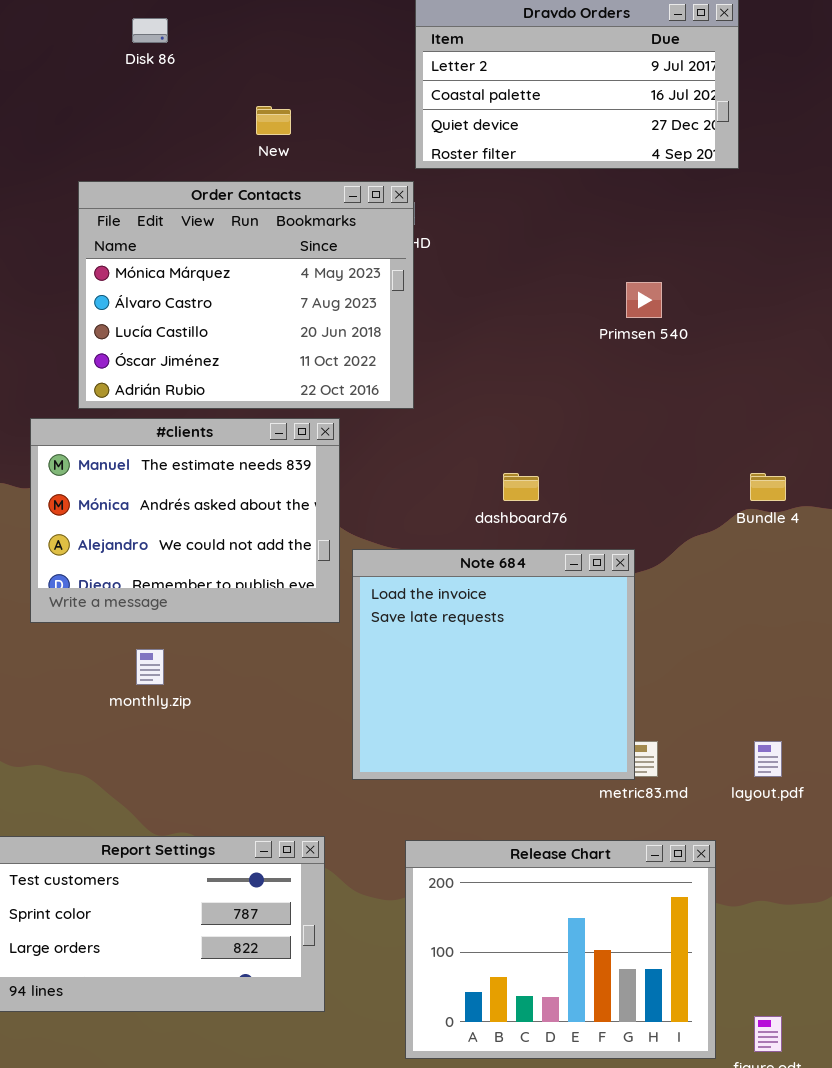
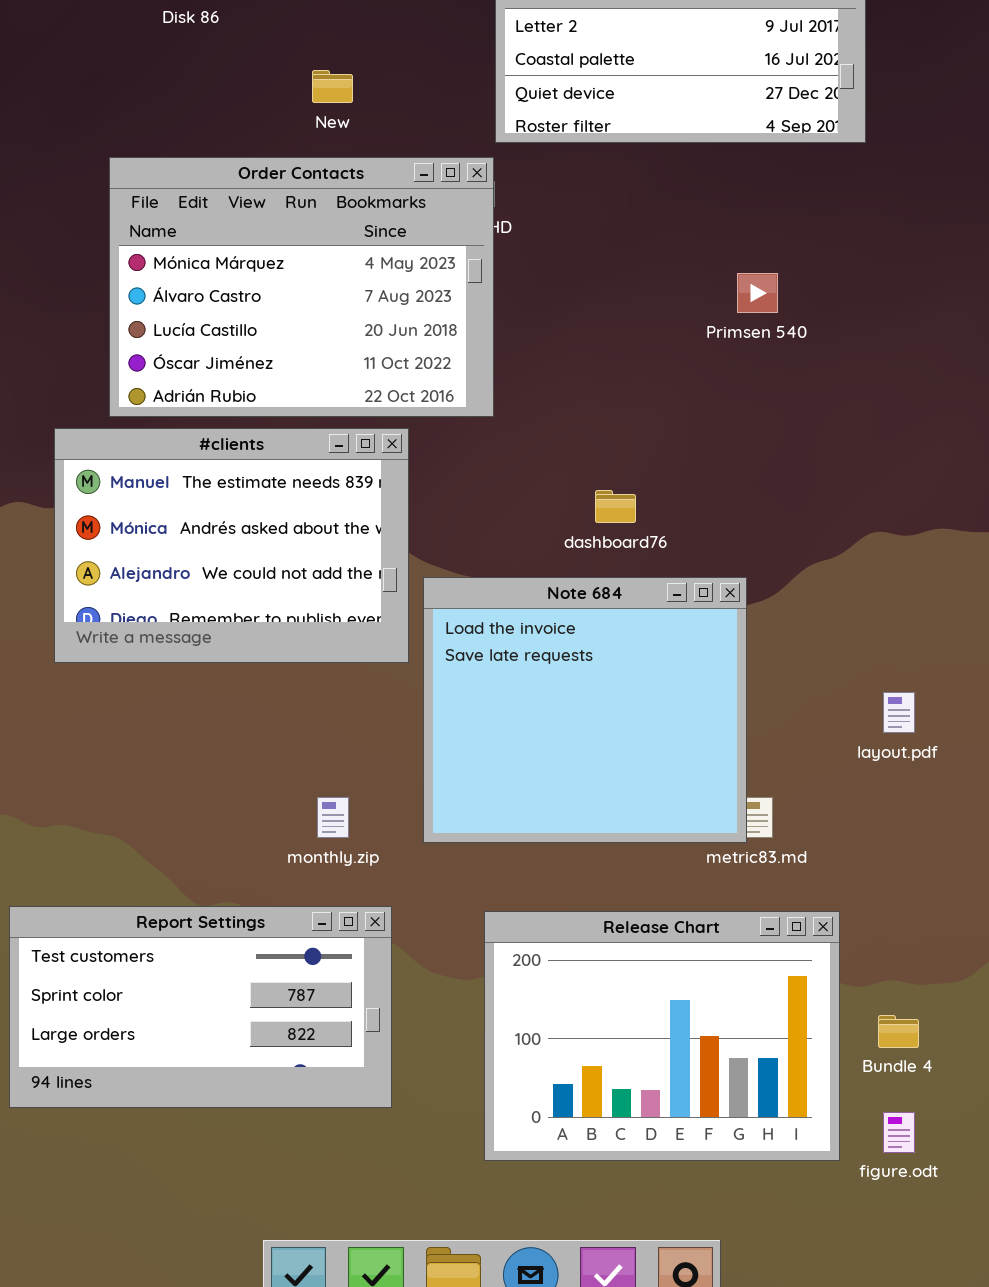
Bundle 4: [750,473,786,501] -> [878,1015,919,1048], moved
monthly.zip: [136,649,164,685] -> [317,797,349,838], moved
layout.pdf: [754,741,782,777] -> [883,692,915,733], moved

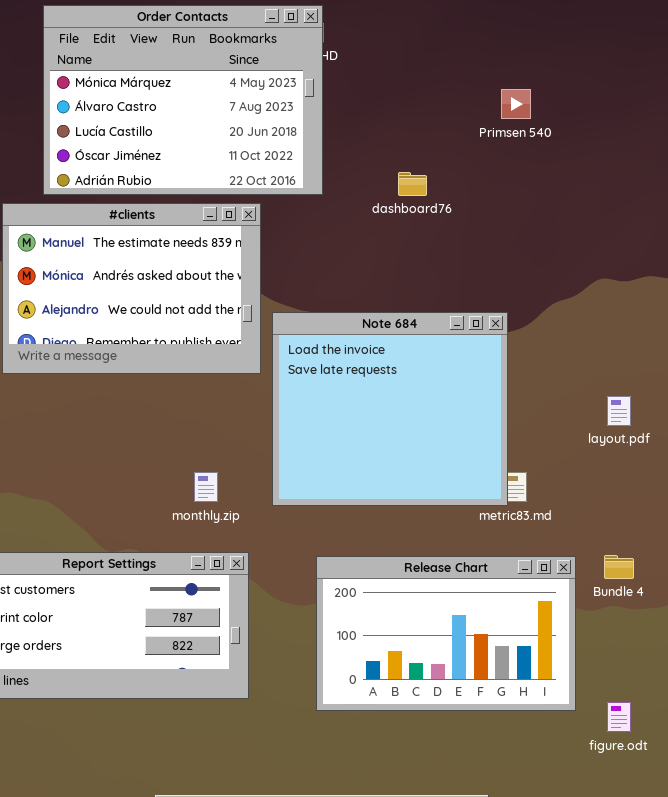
dashboard76: [595,490,636,523] -> [398,172,427,196], moved
Release Chart: [484,911,840,1161] -> [316,556,576,711], resized
Bundle 4: [878,1015,919,1048] -> [604,555,634,579], moved

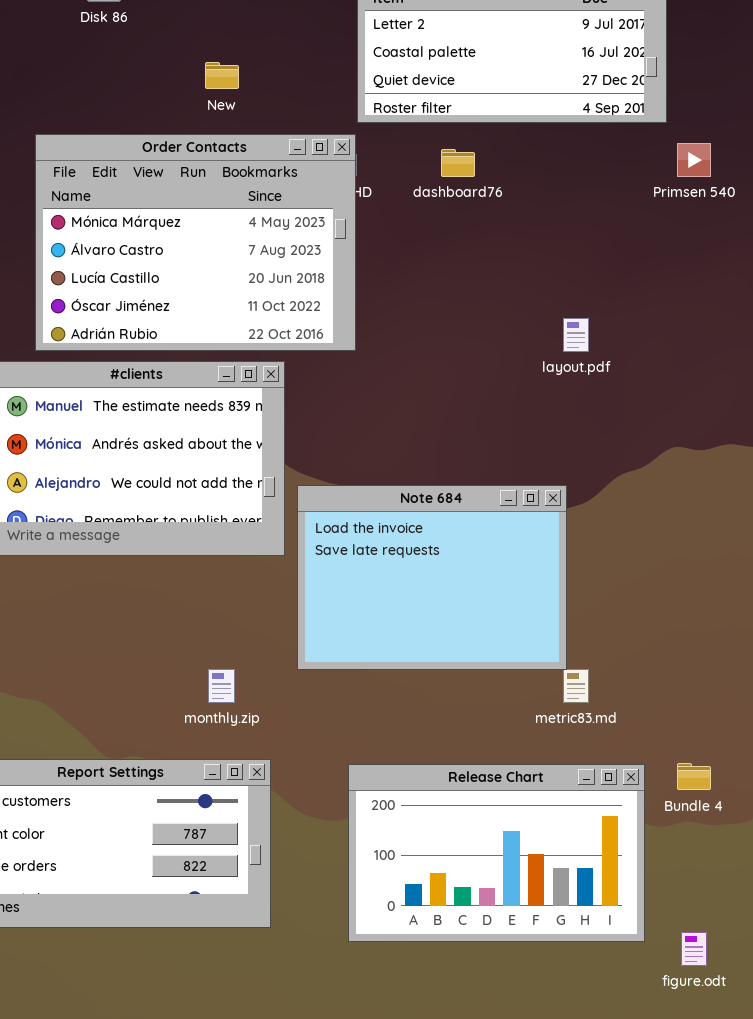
Primsen 540: [501,89,531,119] -> [677,143,711,177], moved
dashboard76: [398,172,427,196] -> [441,149,475,177], moved
Note 684: [272,312,508,506] -> [297,485,567,670], resized
layout.pdf: [607,396,631,426] -> [563,318,589,352], moved

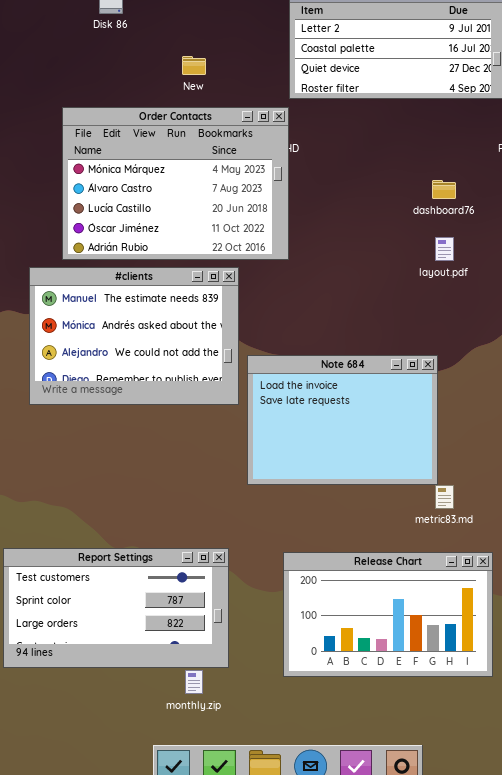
dashboard76: [441,149,475,177] -> [432,180,456,199], moved
monthly.zip: [208,669,235,703] -> [185,670,203,694], moved

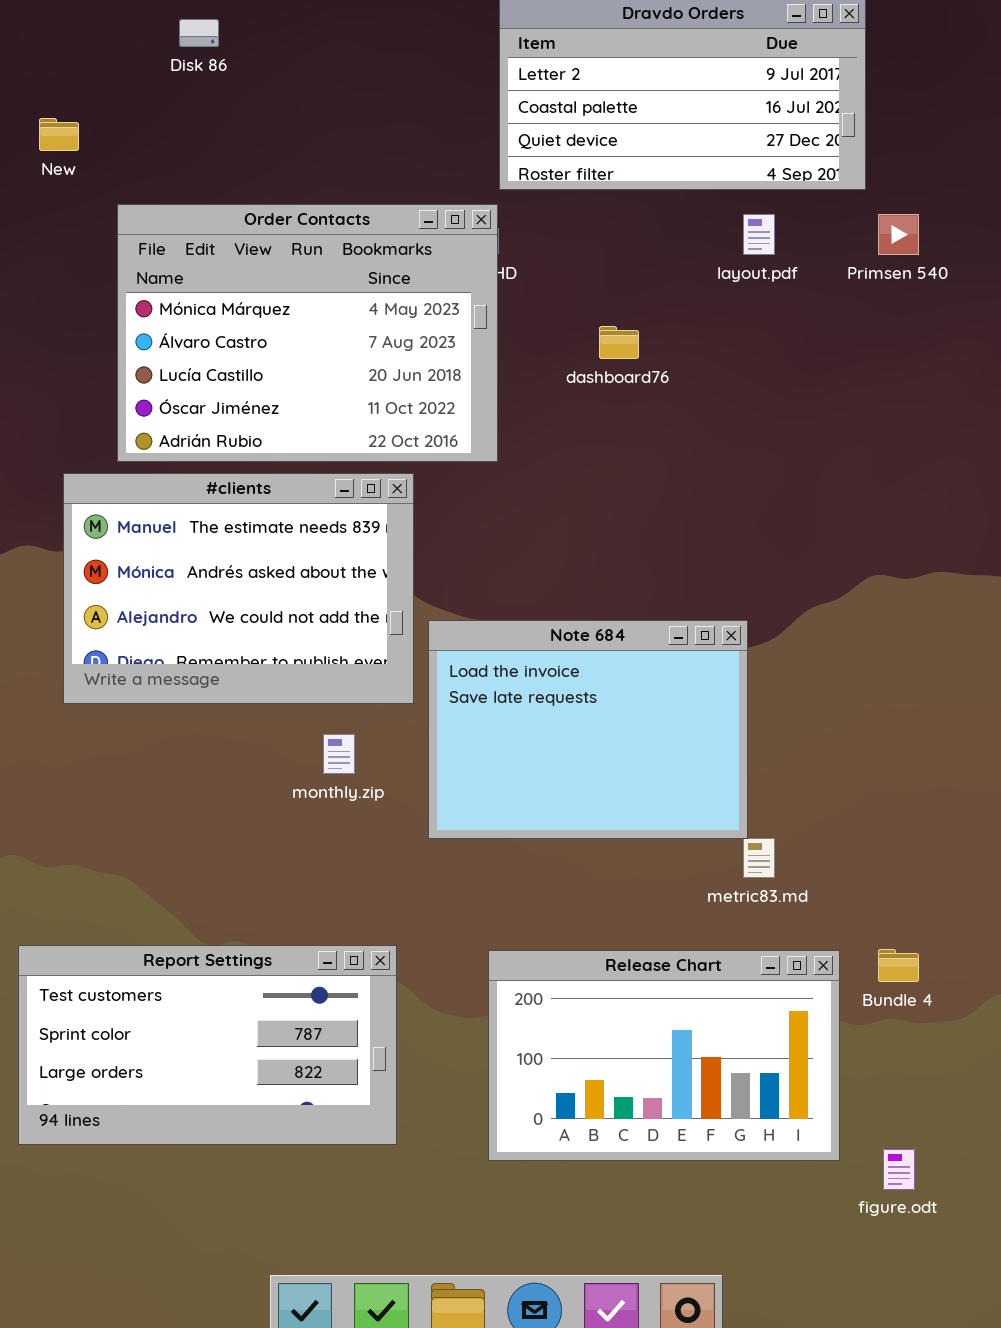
New: [182,56,206,75] -> [39,118,79,151], moved
dashboard76: [432,180,456,199] -> [599,326,639,359], moved
layout.pdf: [435,237,454,261] -> [743,214,775,255], moved
monthly.zip: [185,670,203,694] -> [323,734,355,774], moved

